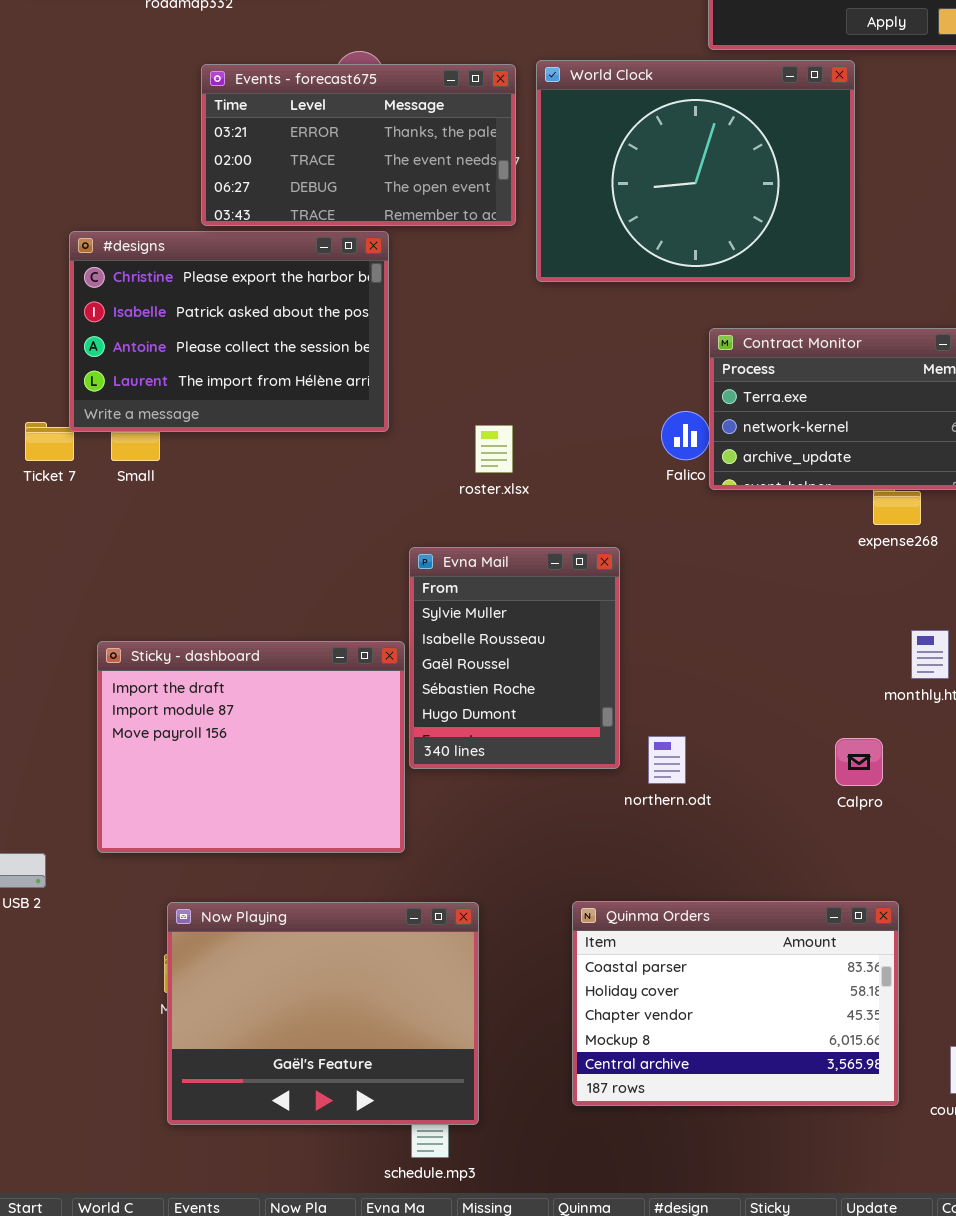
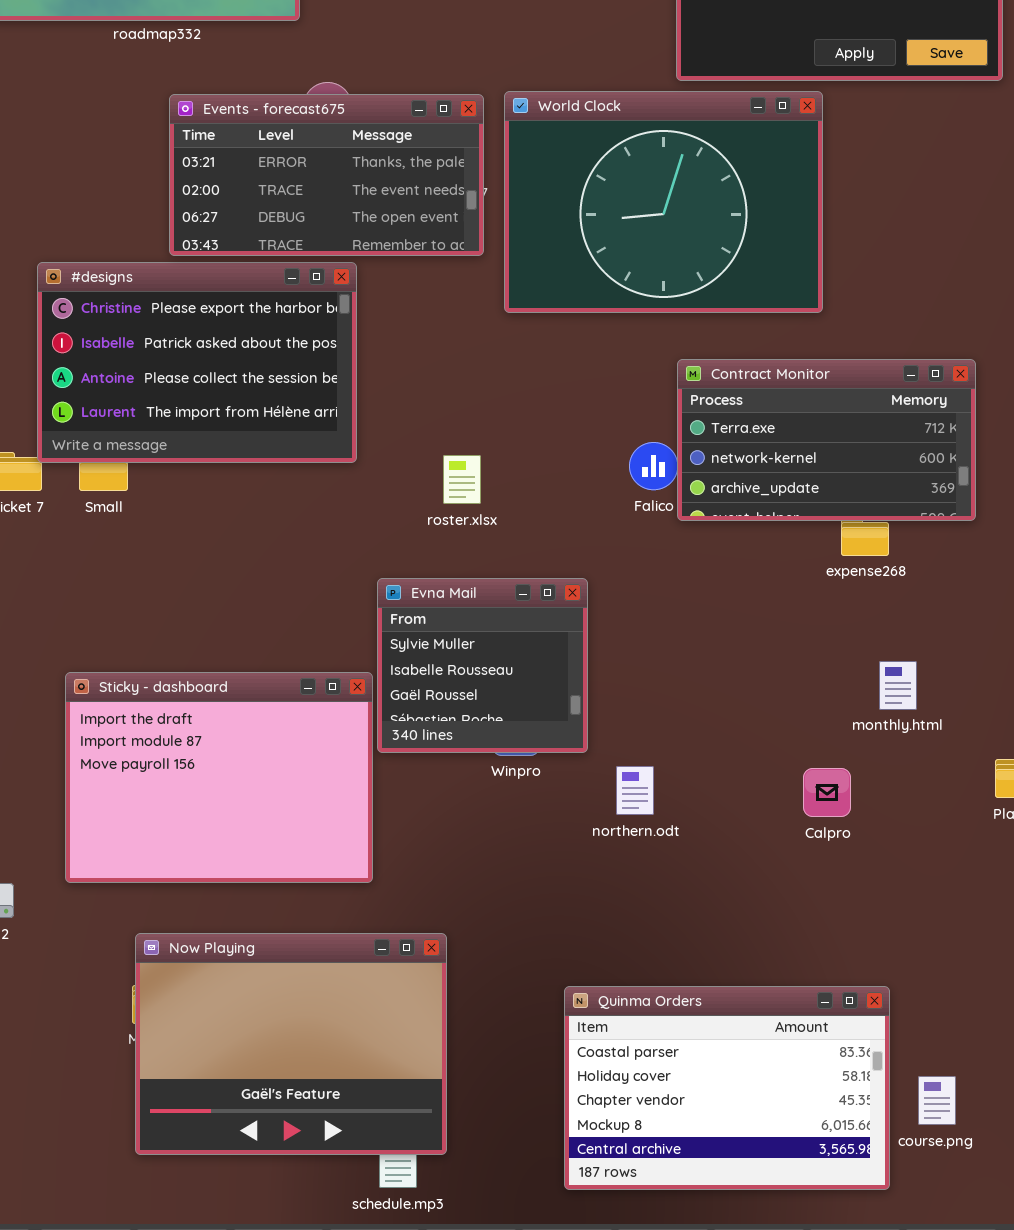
Evna Mail: [409,547,620,769] -> [377,578,588,753], resized
Quinma Orders: [572,901,899,1106] -> [564,986,890,1190], moved

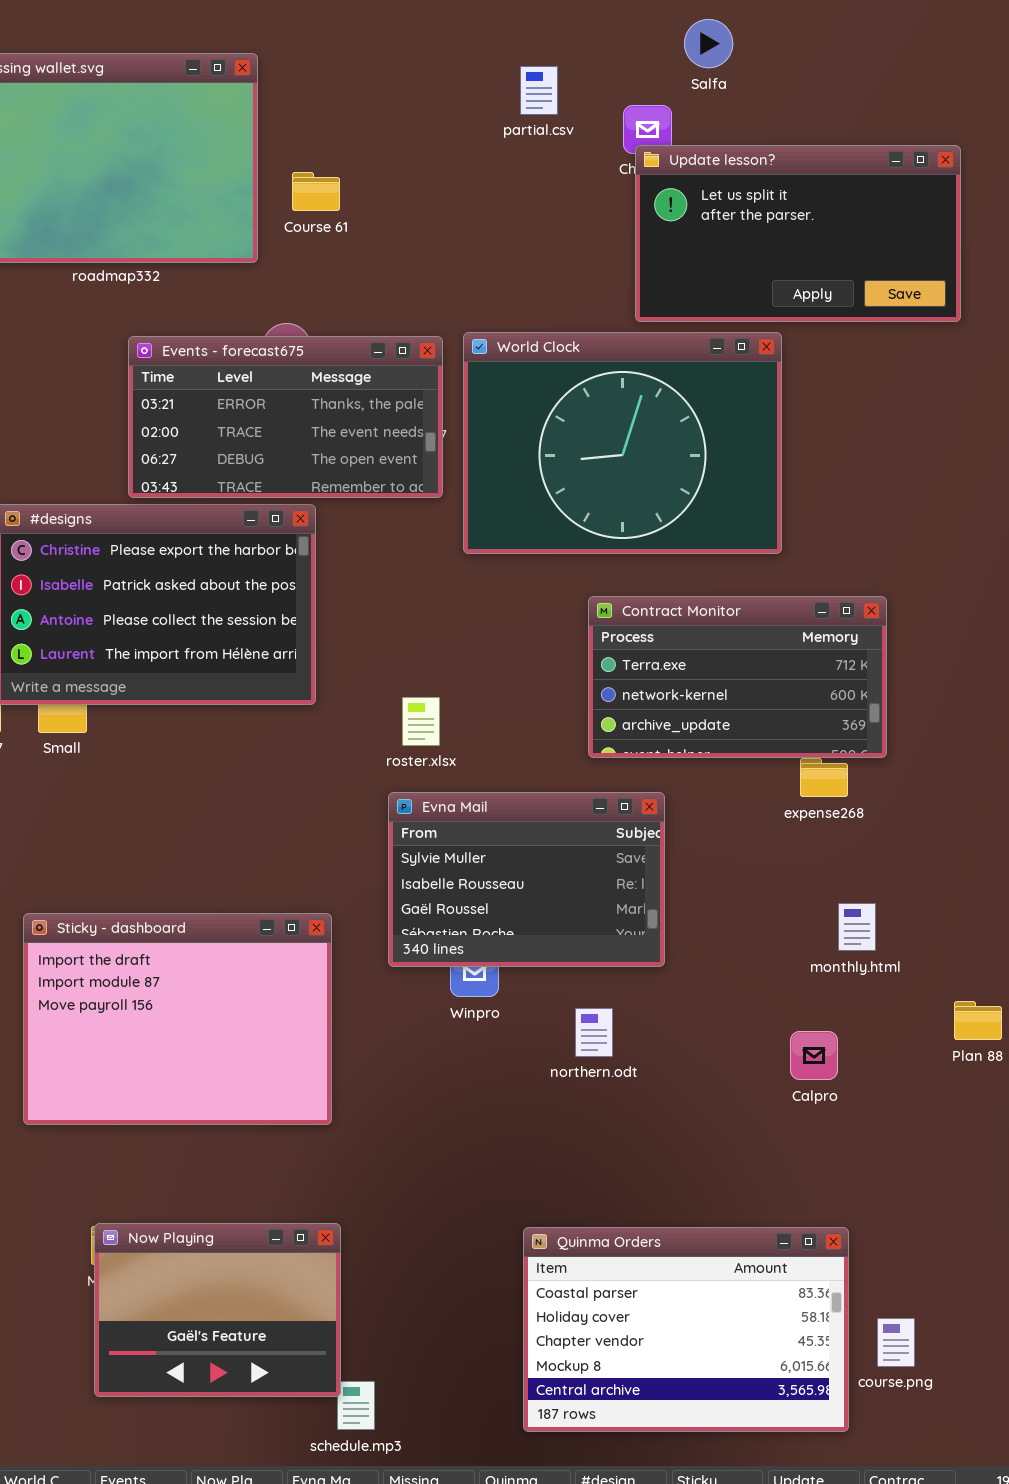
Contract Monitor: [677,359,976,521] -> [588,596,887,758], moved
Evna Mail: [377,578,588,753] -> [388,792,665,967], moved, resized
Calpro: [803,768,851,817] -> [790,1031,838,1080], moved
Now Playing: [135,933,447,1155] -> [94,1223,341,1397], resized

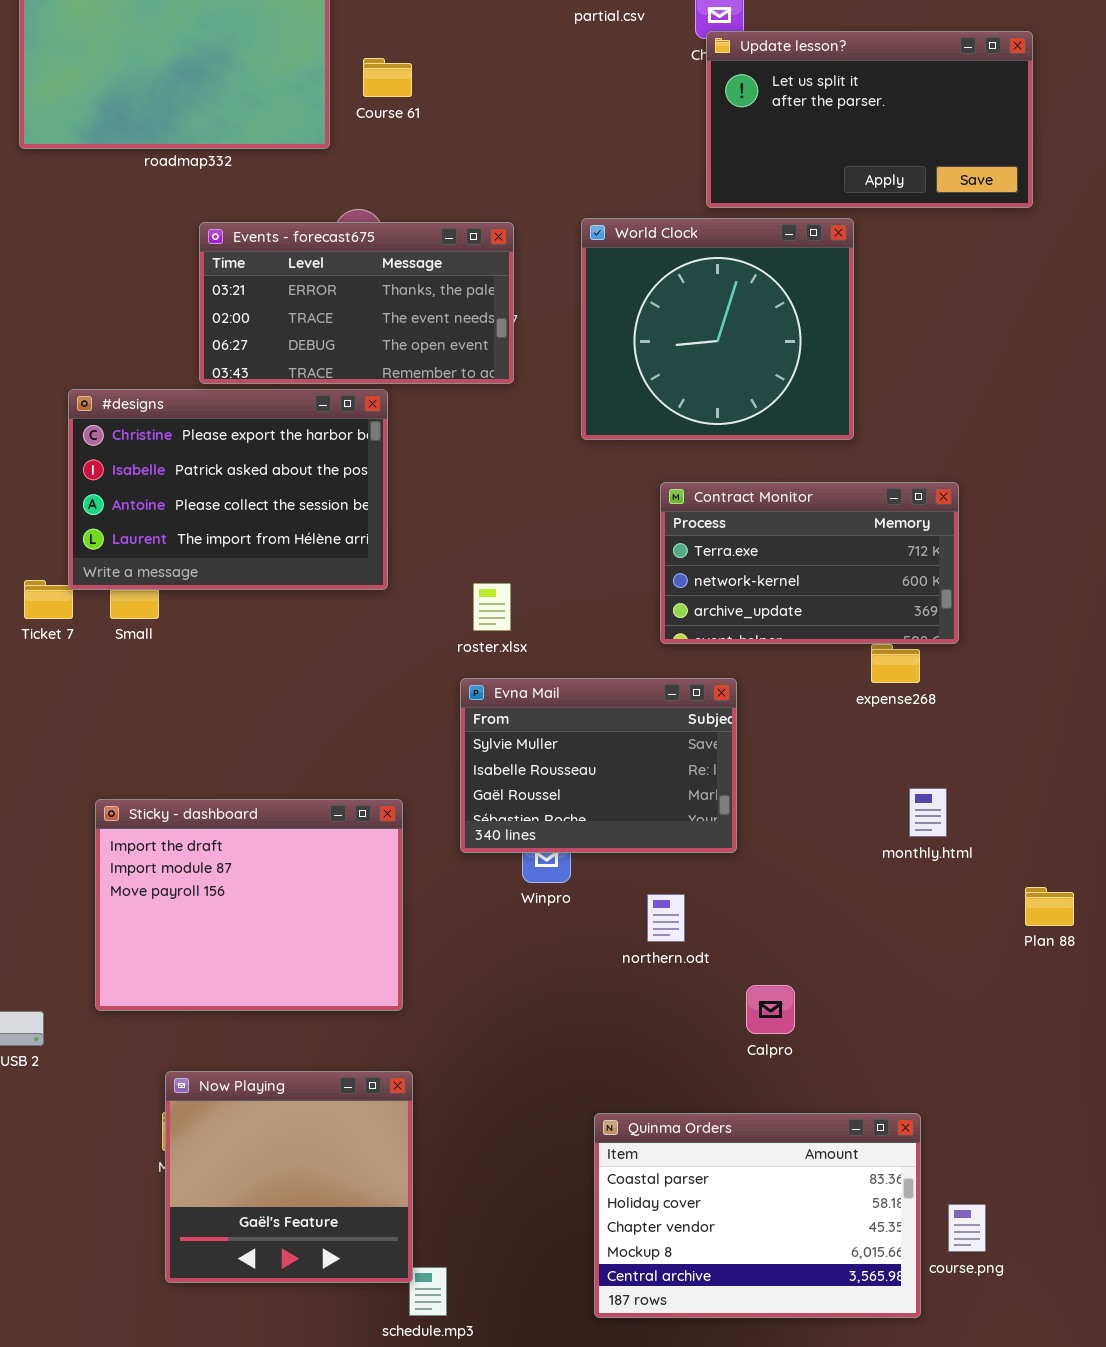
World Clock: [463,332,782,554] -> [581,218,854,440], resized
Calpro: [790,1031,838,1080] -> [746,985,795,1034], moved
Now Playing: [94,1223,341,1397] -> [165,1071,413,1283], resized

